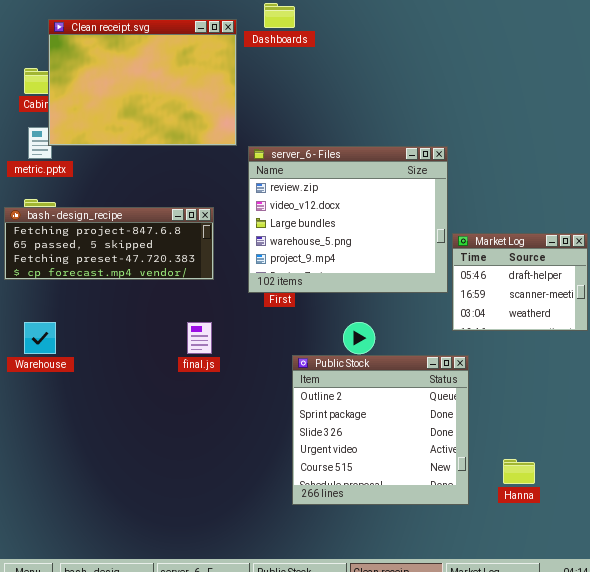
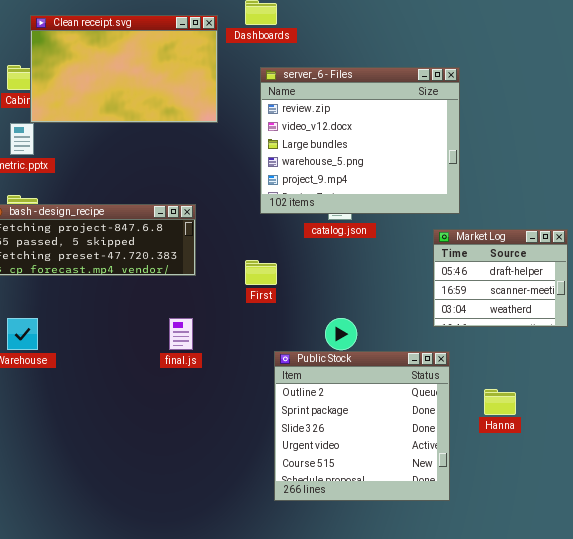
Clean receipt.svg: [48,19,237,146] -> [30,15,218,123], resized
server_6 - Files: [248,146,448,293] -> [260,67,460,214], moved
Hanna: [503,459,535,484] -> [484,389,516,415], moved

